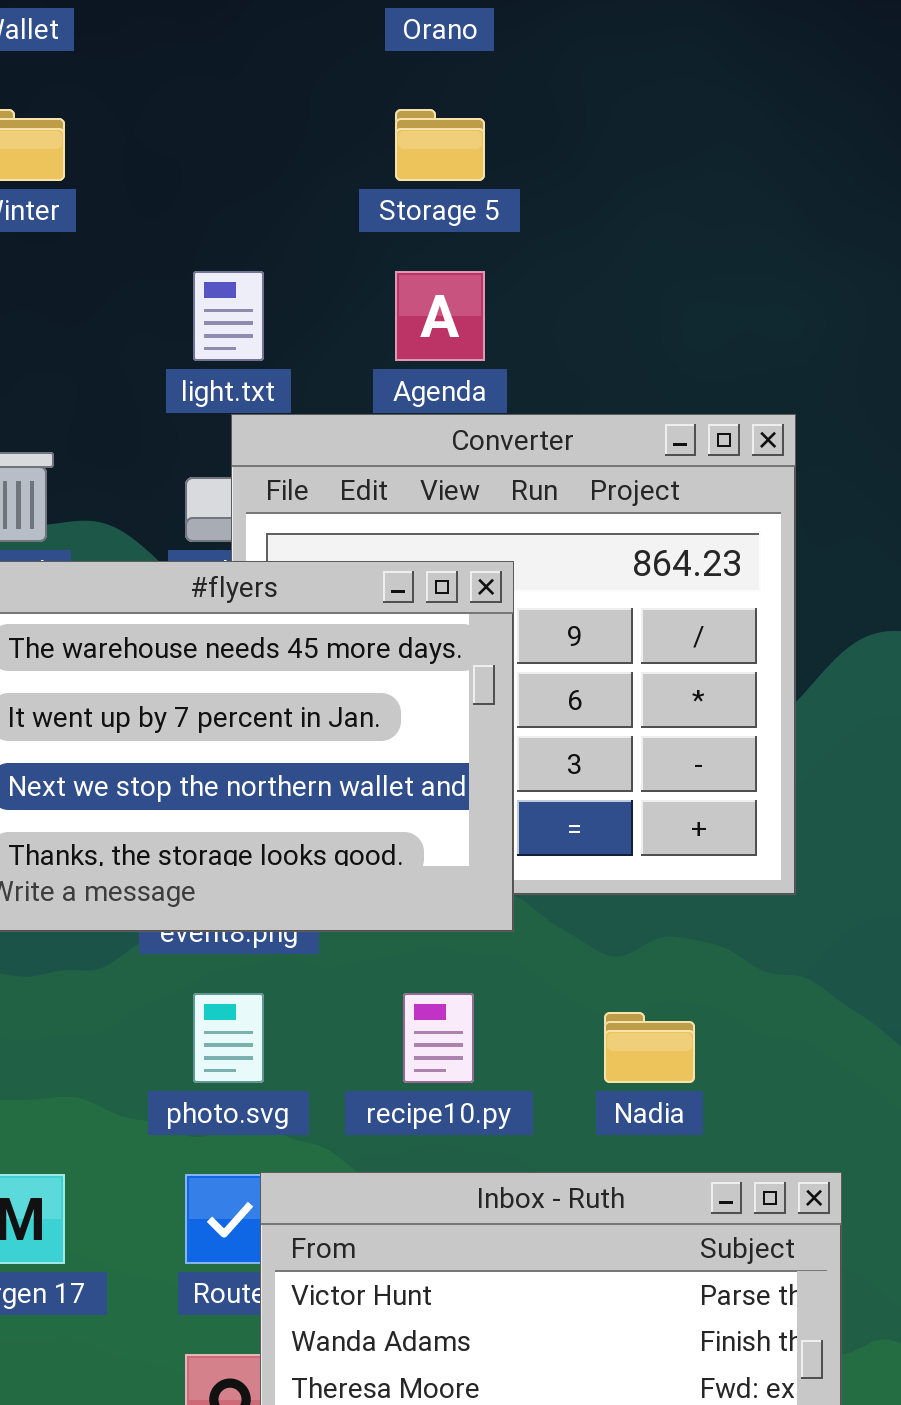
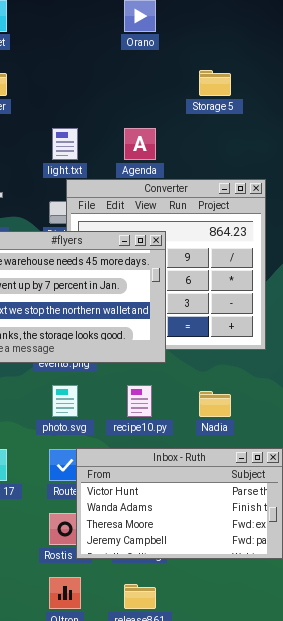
Storage 5: [395,109,485,181] -> [199,70,231,96], moved

